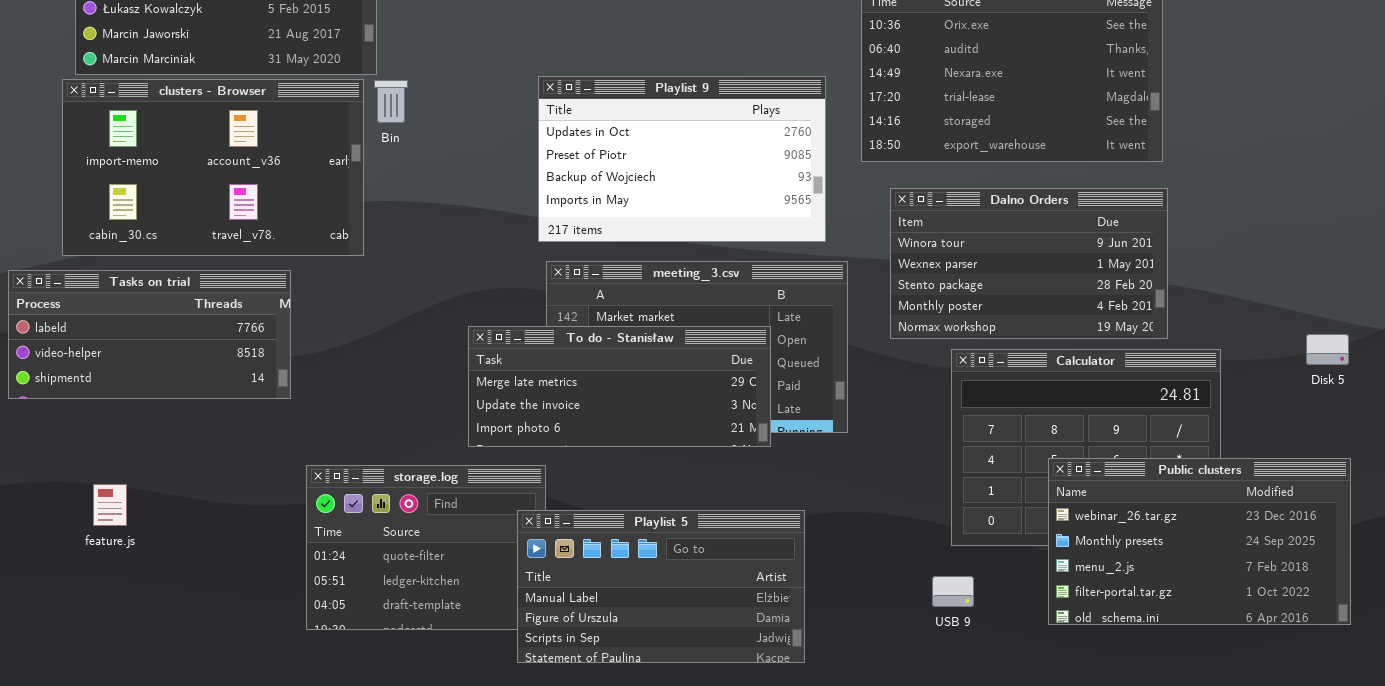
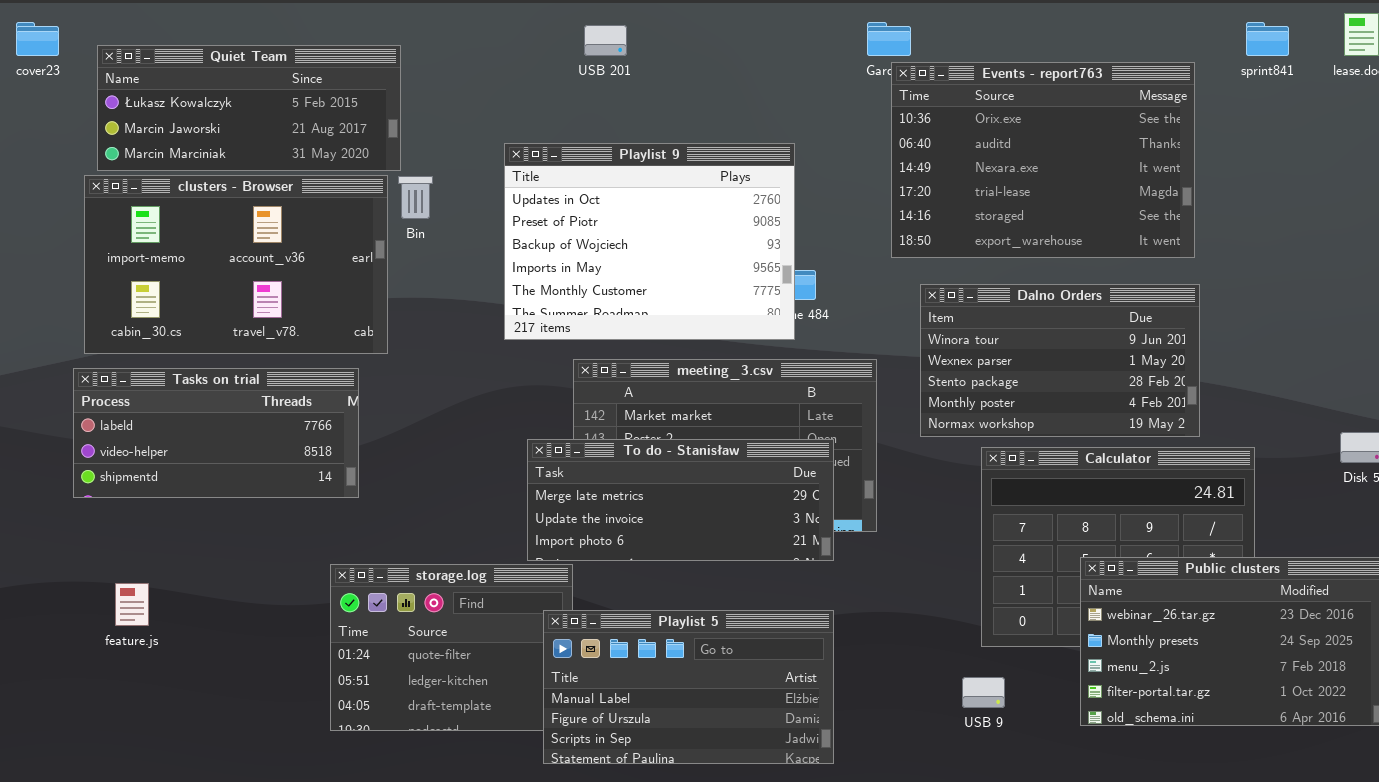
Playlist 9: [538,76,826,242] -> [504,143,795,340], moved, resized
Tasks on trial: [8,270,291,399] -> [73,368,359,498], moved
To do - Stanisław: [468,326,771,447] -> [527,439,834,561], moved

